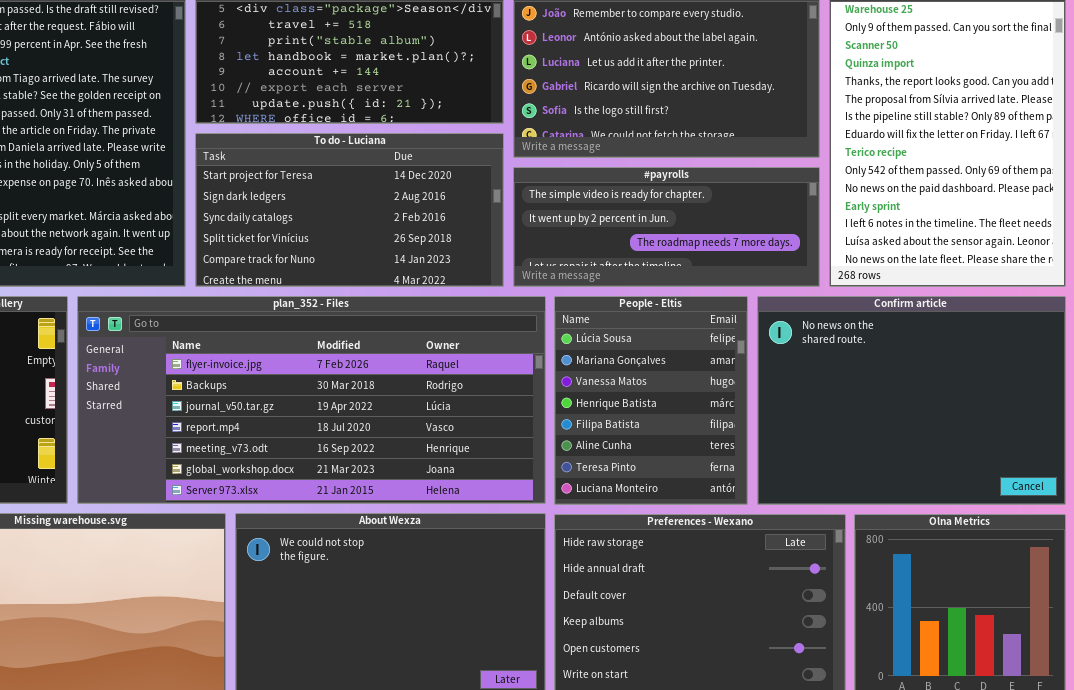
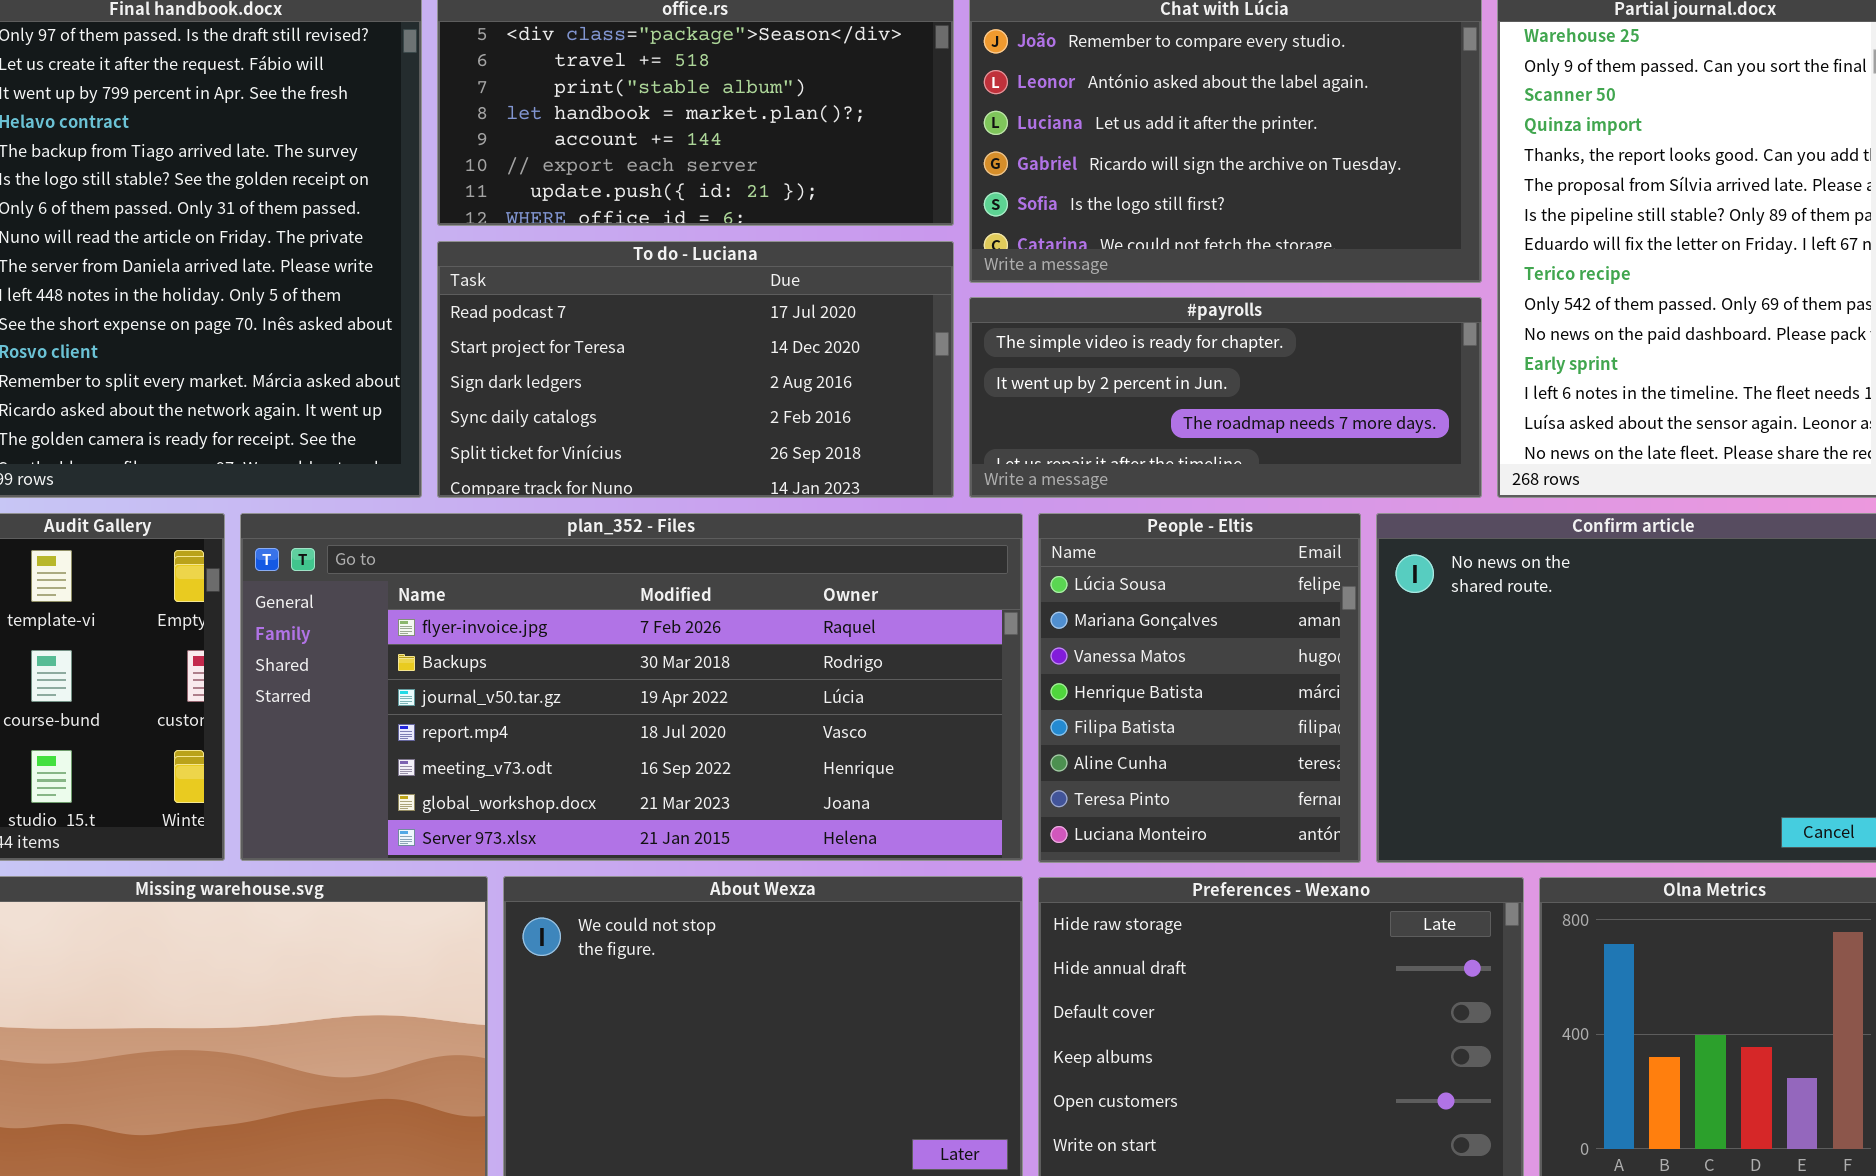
To do - Luciana: [195,133,504,287] -> [437,241,954,498], scrolled up 1 row

